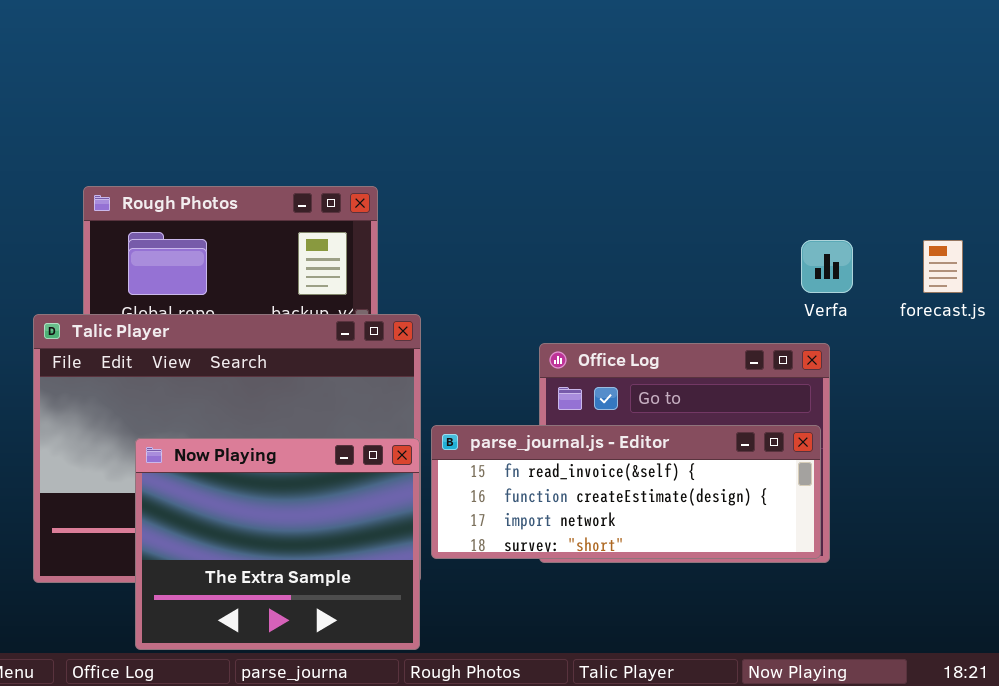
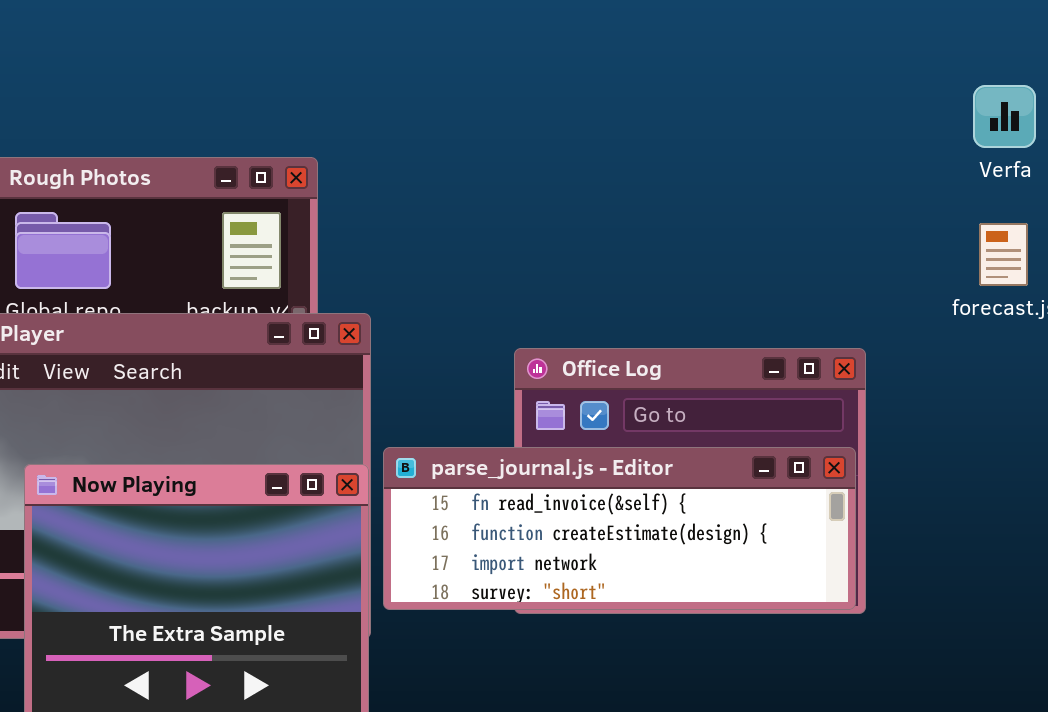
Verfa: [801,240,853,293] -> [973,85,1036,148], moved

